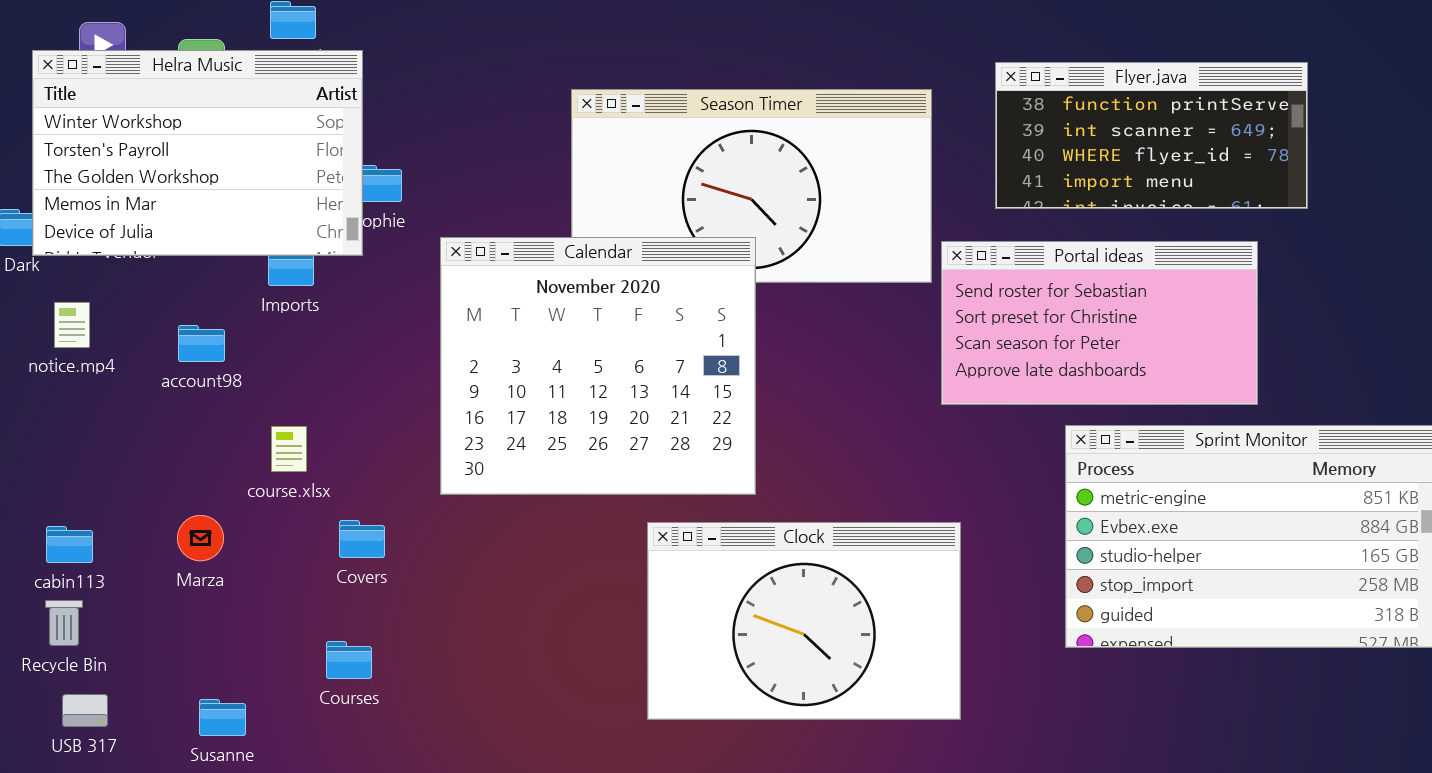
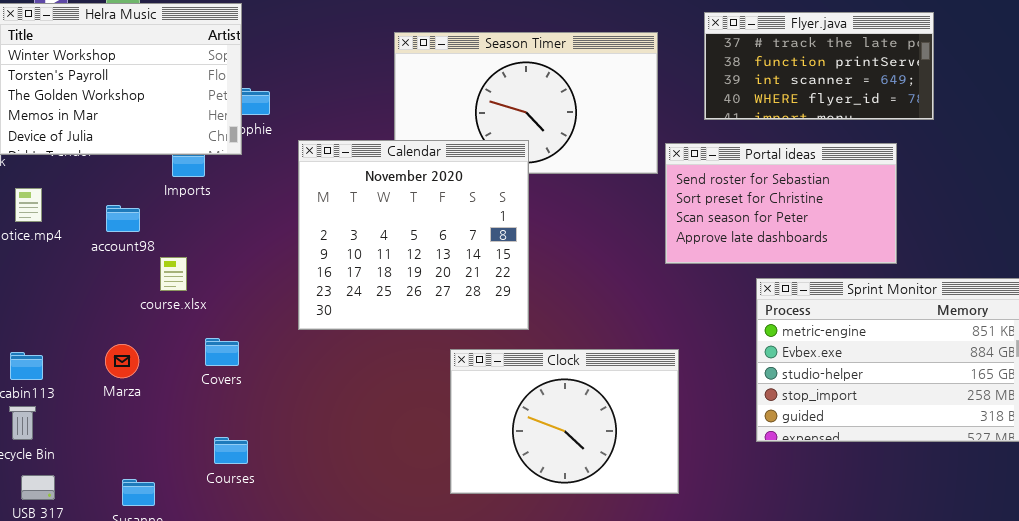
Flyer.java: [995,62,1308,209] -> [704,12,934,120], scrolled up 1 row
course.xlsx: [271,426,307,472] -> [160,257,187,291], moved
Covers: [339,520,385,558] -> [205,338,239,366], moved

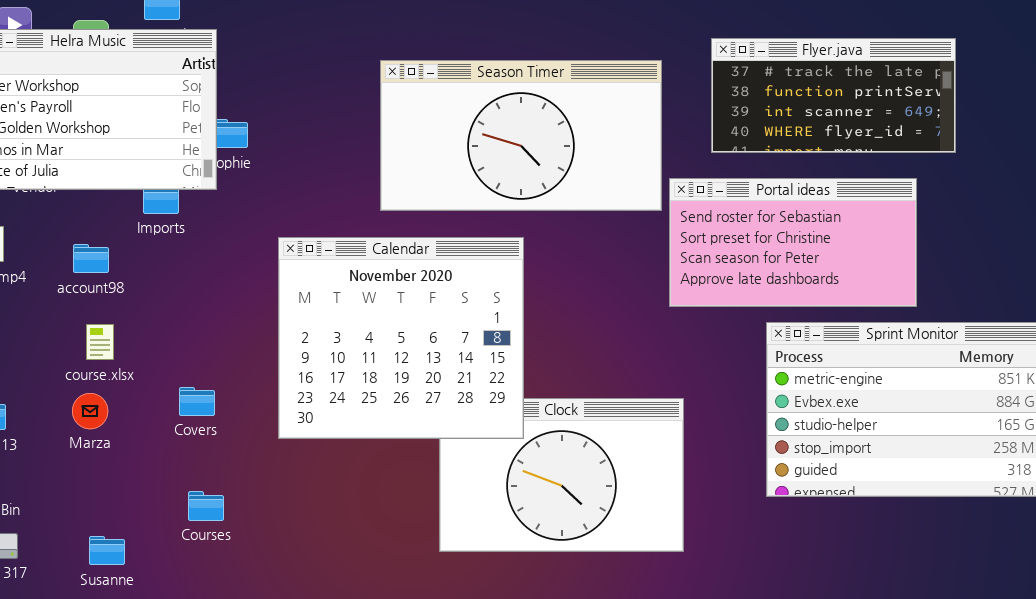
Calendar: [298,140,529,330] -> [278,237,524,439], moved
course.xlsx: [160,257,187,291] -> [86,324,114,360], moved

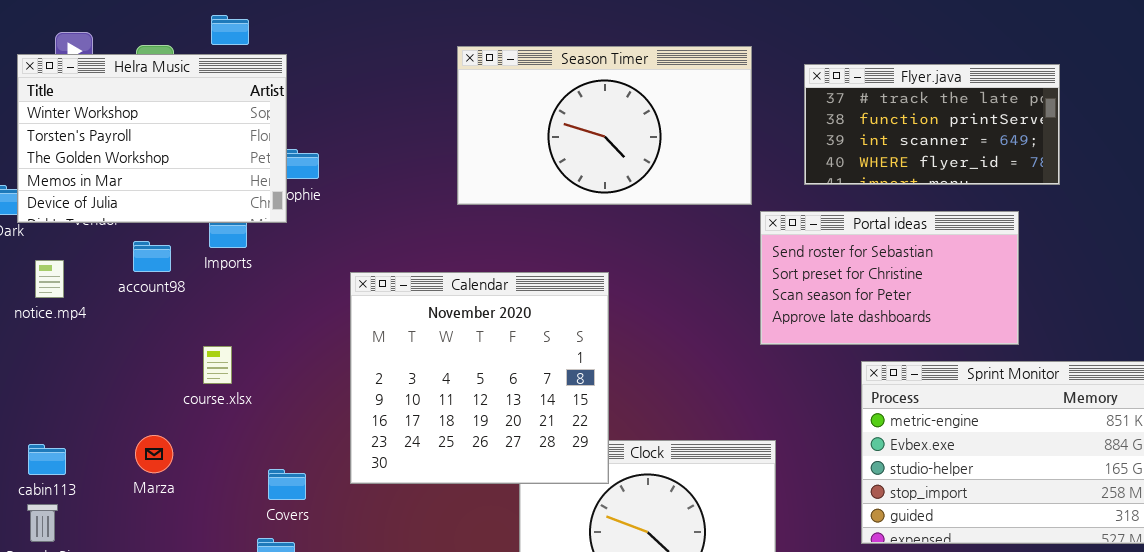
Season Timer: [380,60,662,211] -> [457,46,752,205], moved
account98: [73,244,109,273] -> [133,241,171,272], moved
course.xlsx: [86,324,114,360] -> [203,346,232,384], moved
Covers: [179,387,215,416] -> [268,469,306,500], moved

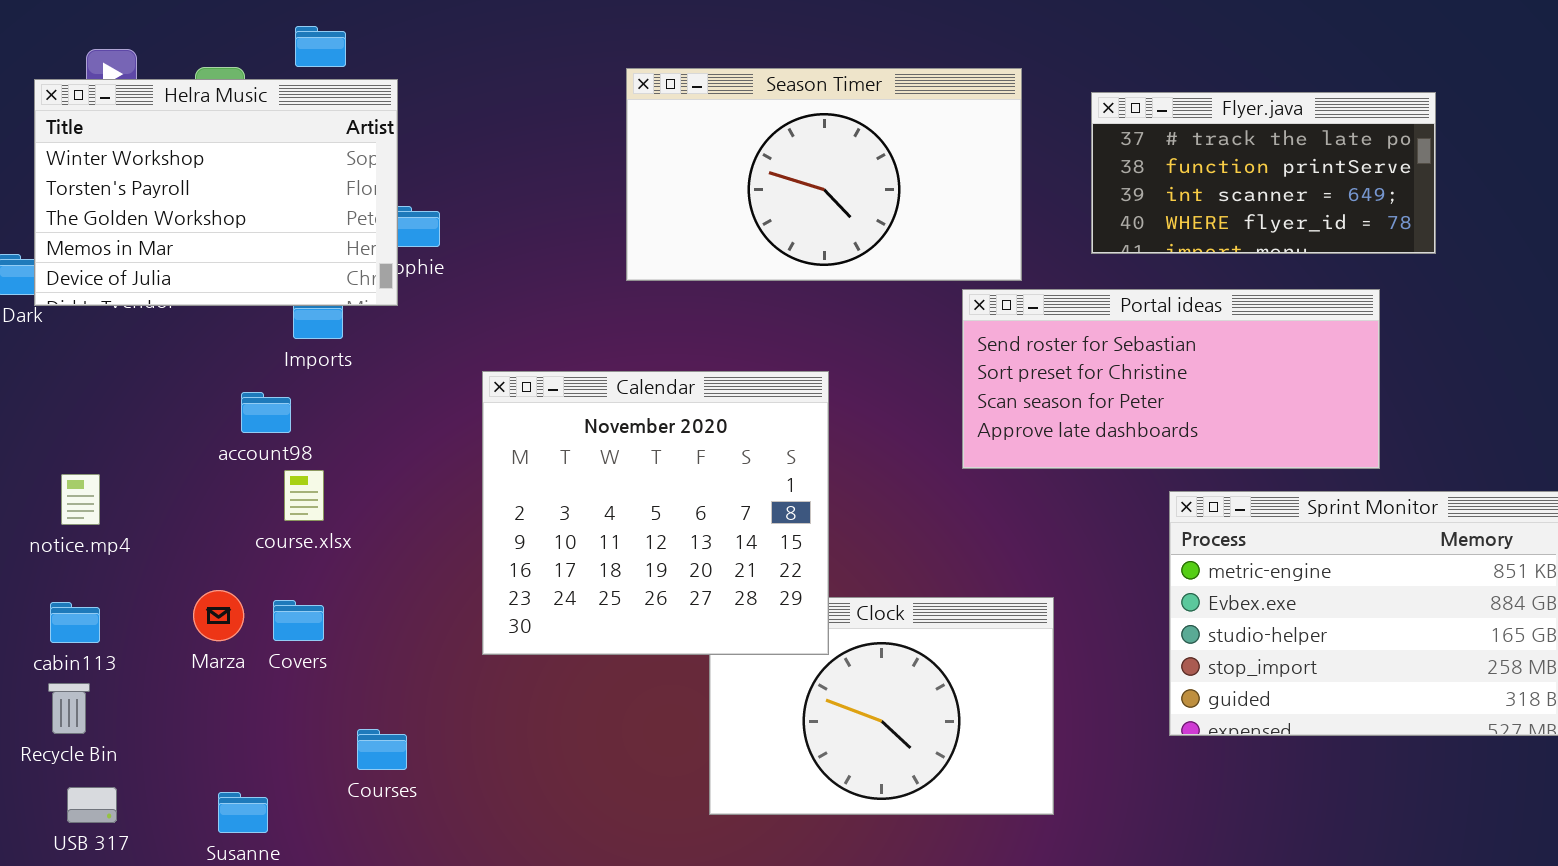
Portal ideas: [760,211,1019,345] -> [962,289,1380,469], resized
account98: [133,241,171,272] -> [241,392,291,433], moved
notice.mp4: [35,260,64,298] -> [61,474,100,525], moved
Covers: [268,469,306,500] -> [273,600,324,641], moved

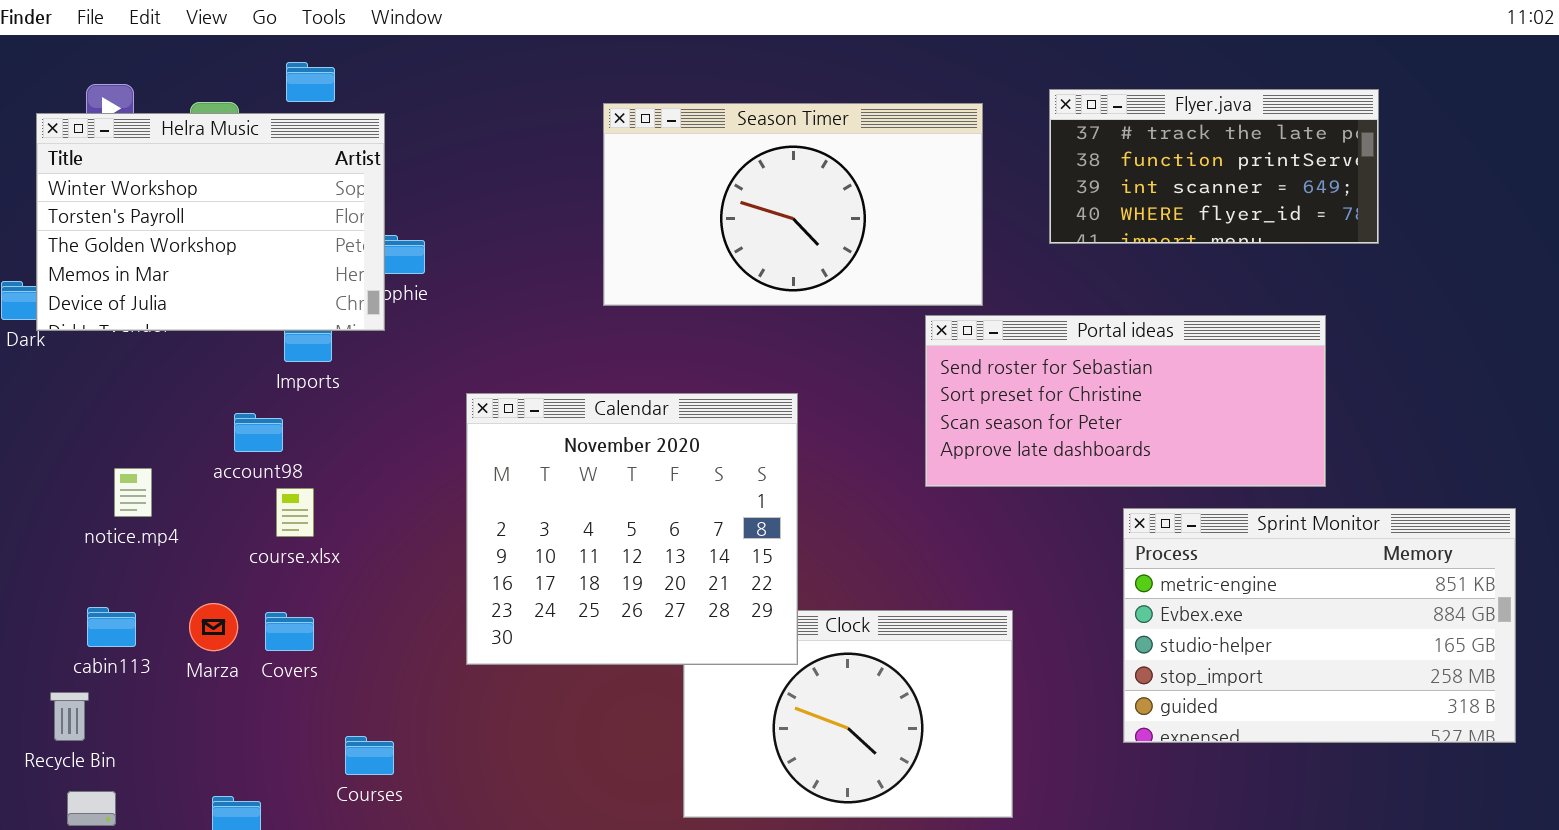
Flyer.java: [1091,92,1436,254] -> [1049,89,1379,244], moved
notice.mp4: [61,474,100,525] -> [114,468,152,517], moved
cabin113: [50,602,100,643] -> [87,607,136,647], moved

